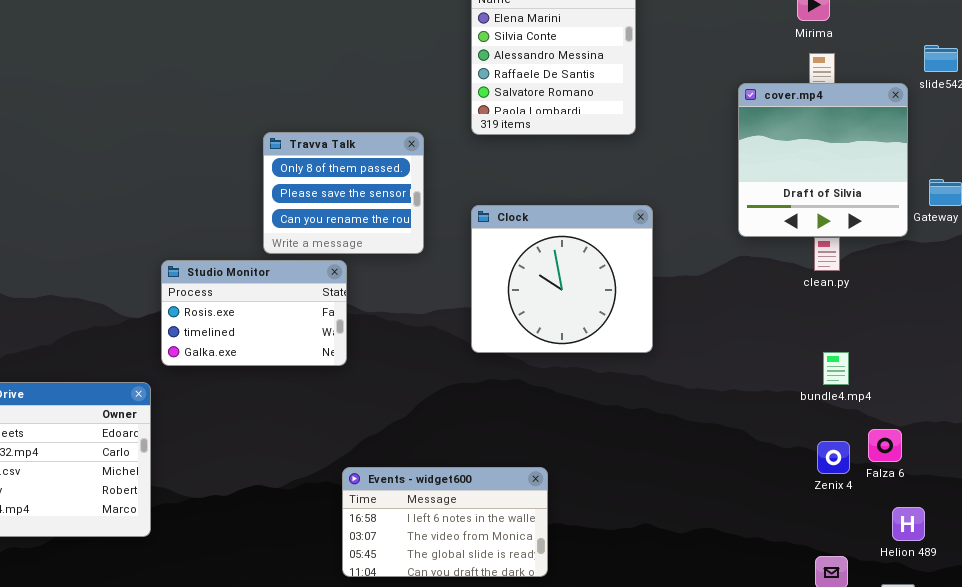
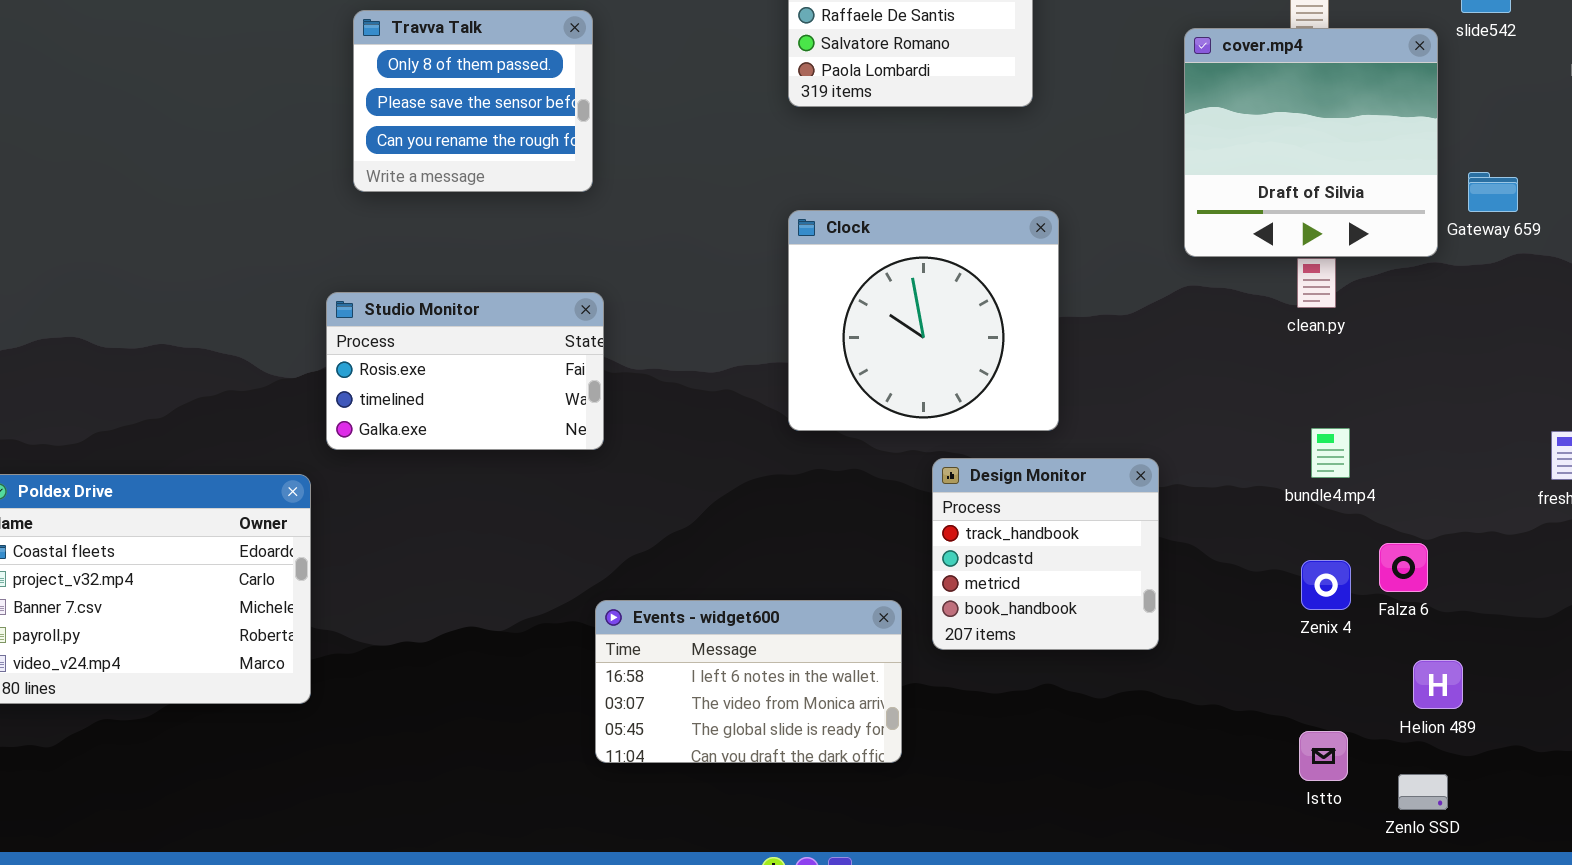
Travva Talk: [263,132,424,254] -> [353,10,593,192], moved
Design Monitor: none -> [932,458,1159,650], opened

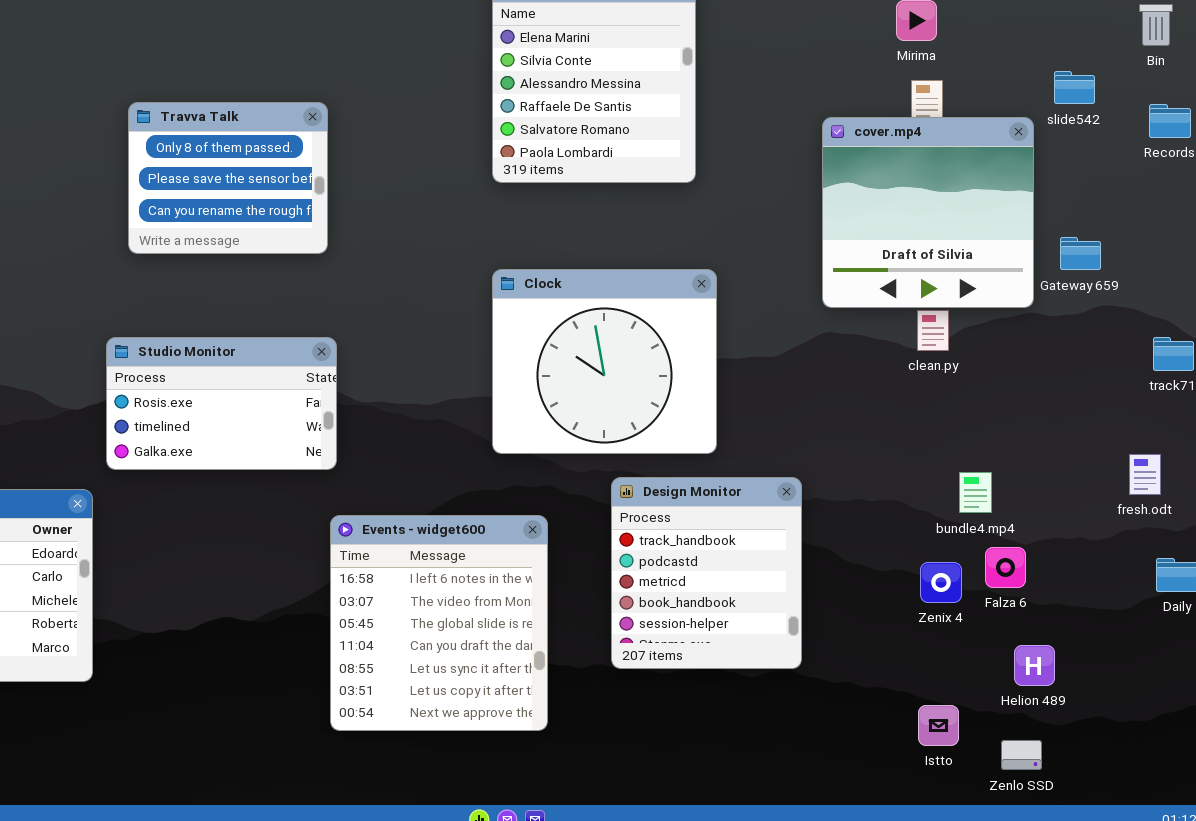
bundle4.mp4: [1311,428,1350,478] -> [959,472,992,513], moved
Design Monitor: [932,458,1159,650] -> [611,477,802,669], resized
Events - widget600: [595,600,902,763] -> [330,515,548,731], resized

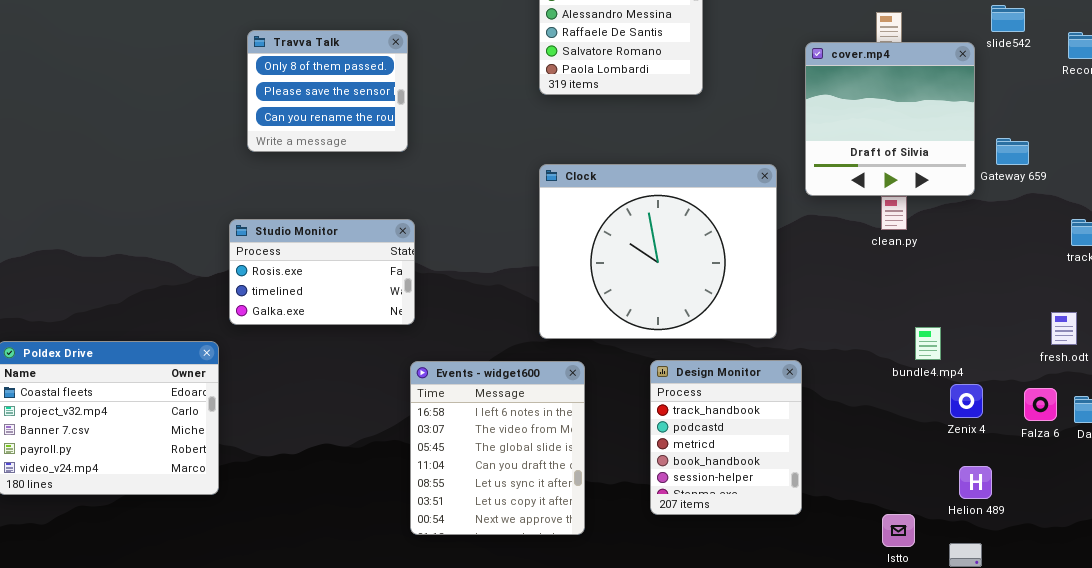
Clock: [492,269,717,454] -> [539,164,777,339], resized
Design Monitor: [611,477,802,669] -> [650,360,802,515], moved
Falza 6: [985,547,1026,588] -> [1024,388,1057,421], moved
Zenix 4: [920,562,962,603] -> [950,384,983,418], moved

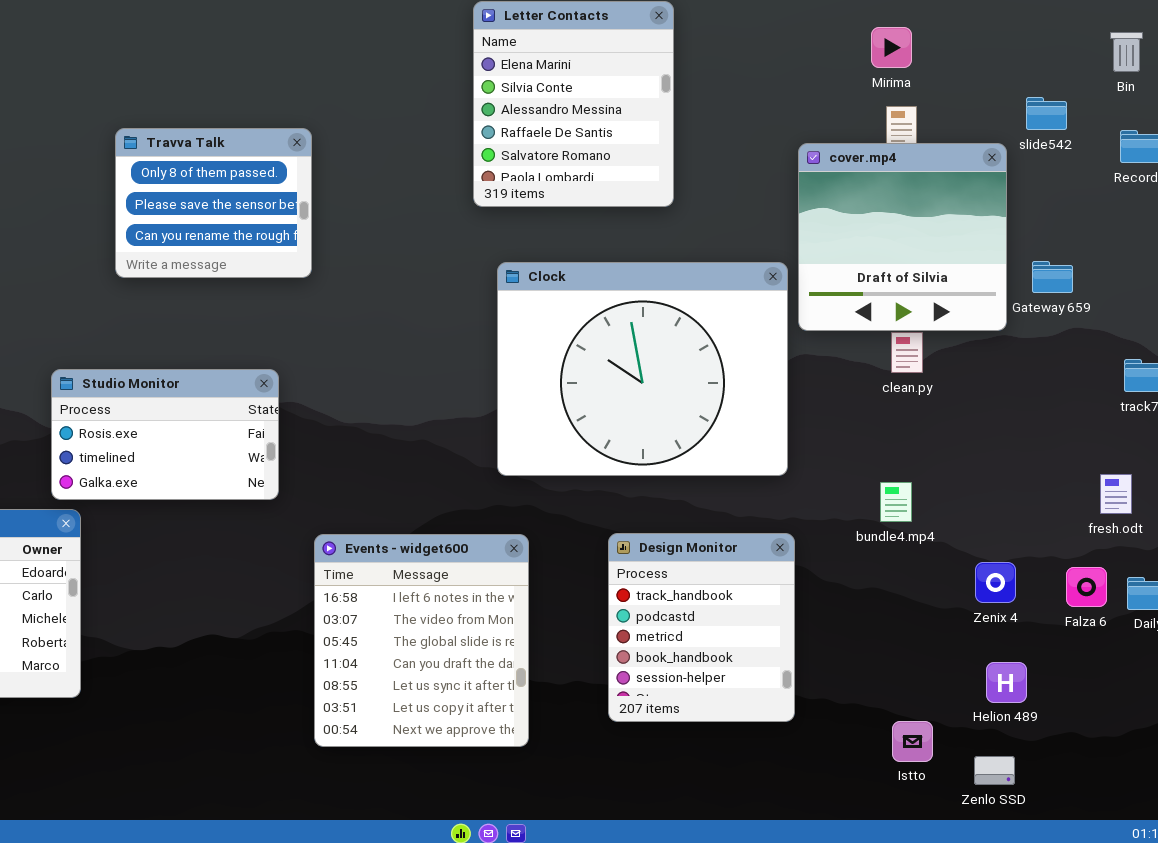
Clock: [539,164,777,339] -> [497,262,788,476], moved
Studio Monitor: [229,219,415,325] -> [51,369,279,500], moved
bundle4.mp4: [915,327,941,360] -> [880,482,912,522], moved

